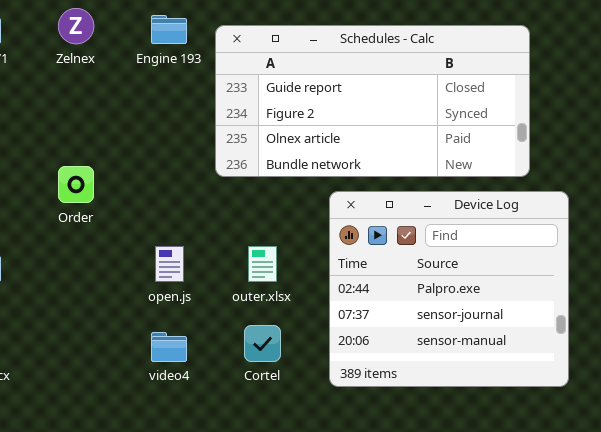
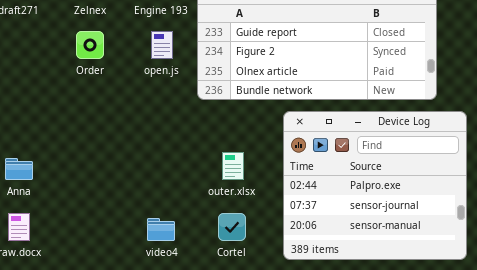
Order: [58,166,94,203] -> [76,31,104,59], moved
open.js: [155,246,184,282] -> [151,31,173,59], moved

